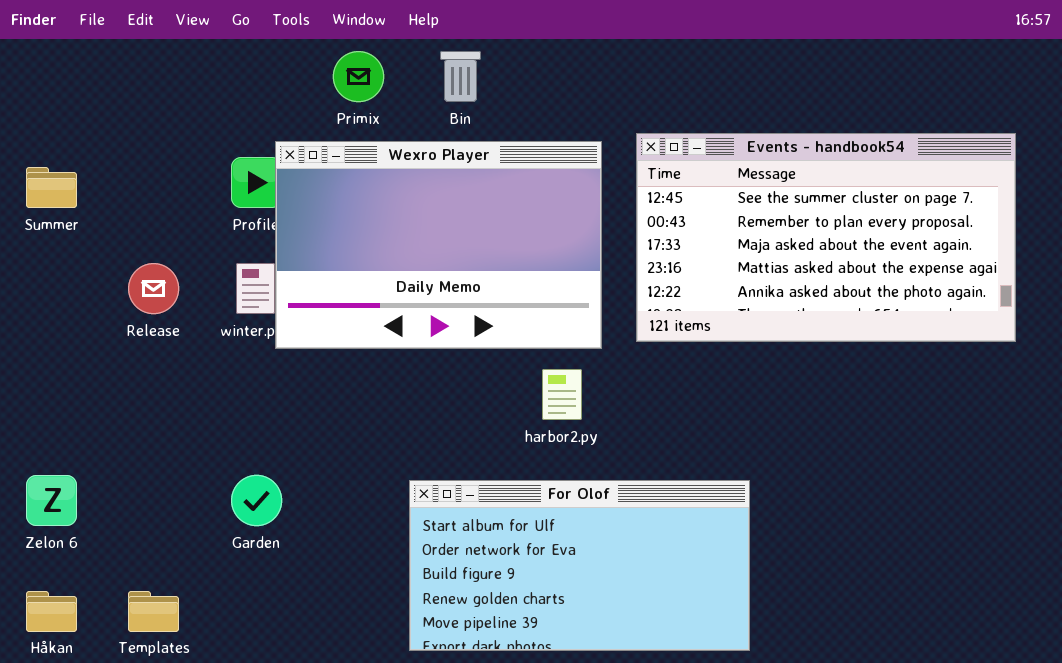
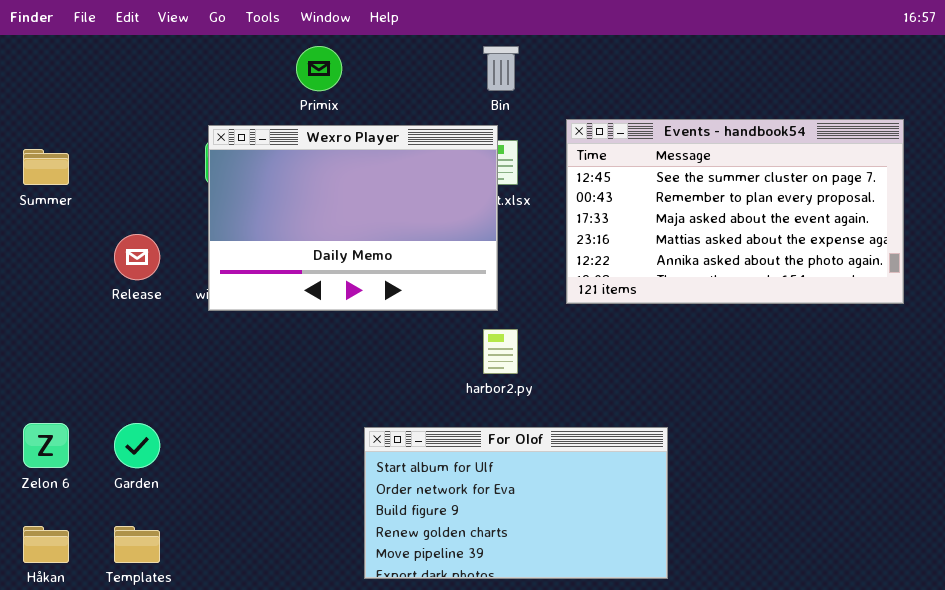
Bin: [440,51,481,102] -> [483,46,519,91], moved
Wexro Player: [275,141,602,349] -> [208,125,498,311], moved
Garden: [231,475,282,526] -> [114,423,160,468], moved

